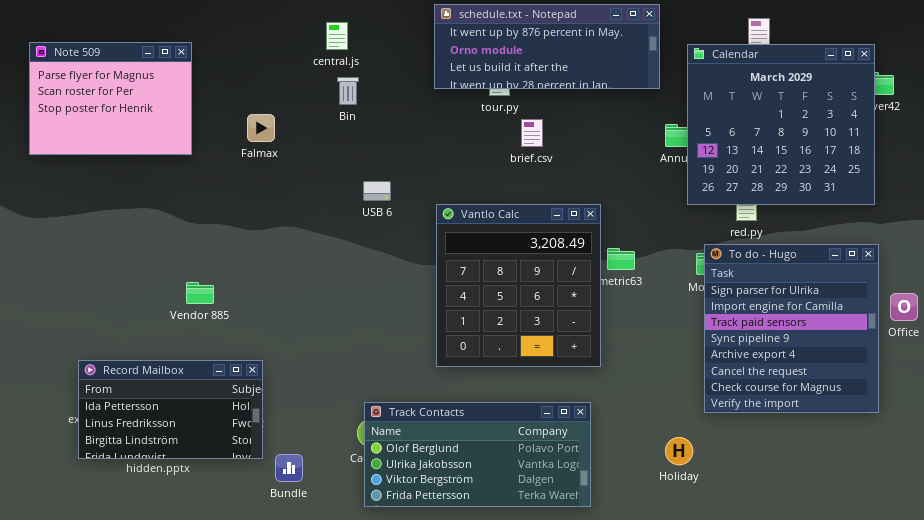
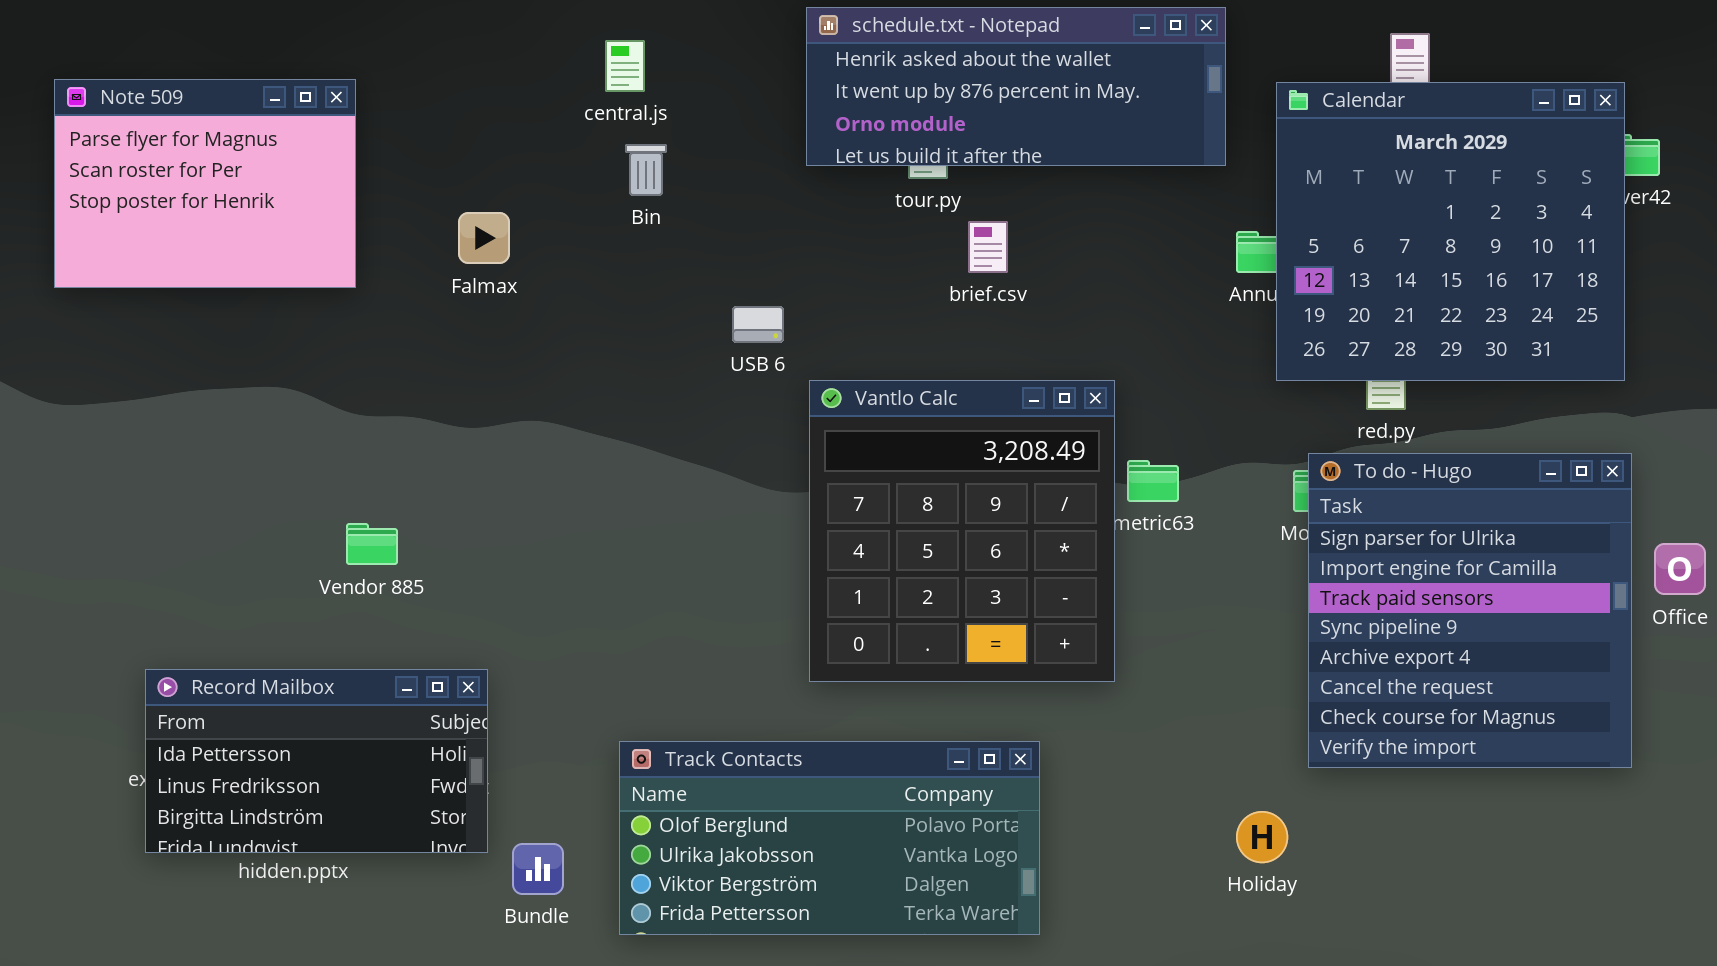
schedule.txt - Notepad: [434,4,660,89] -> [806,7,1226,166], scrolled up 1 row
USB 6: [363,181,391,201] -> [732,306,784,343], moved
Track Contacts: [364,402,591,507] -> [619,741,1040,935], moved

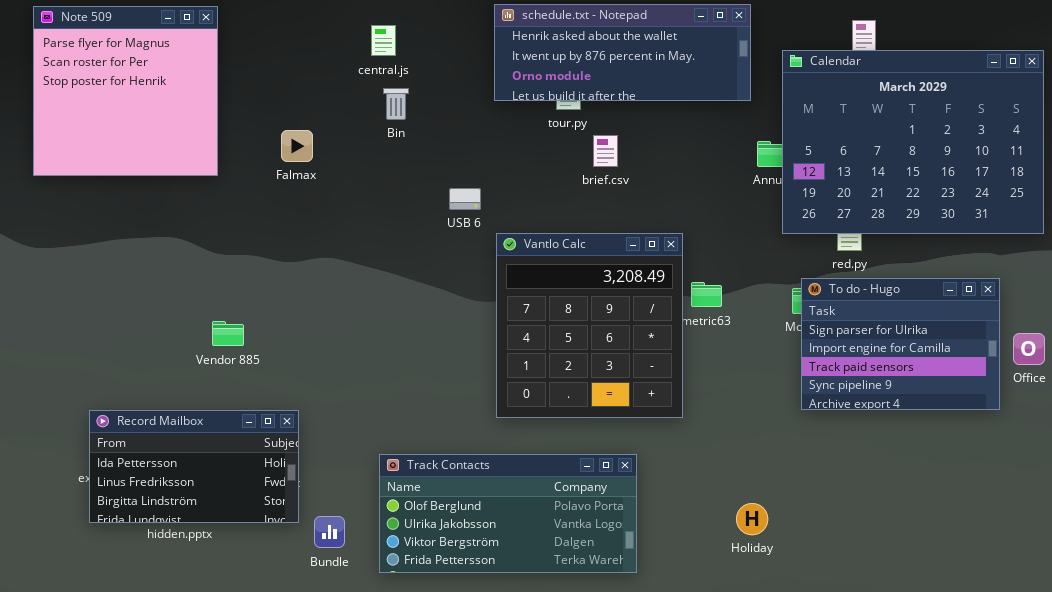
Note 509: [54,79,356,288] -> [33,6,218,176], resized
Calendar: [1276,82,1625,381] -> [782,50,1044,234], resized
To do - Hugo: [1308,453,1632,768] -> [801,278,1000,410], resized
Holiday: [1236,811,1288,863] -> [736,503,768,535], moved

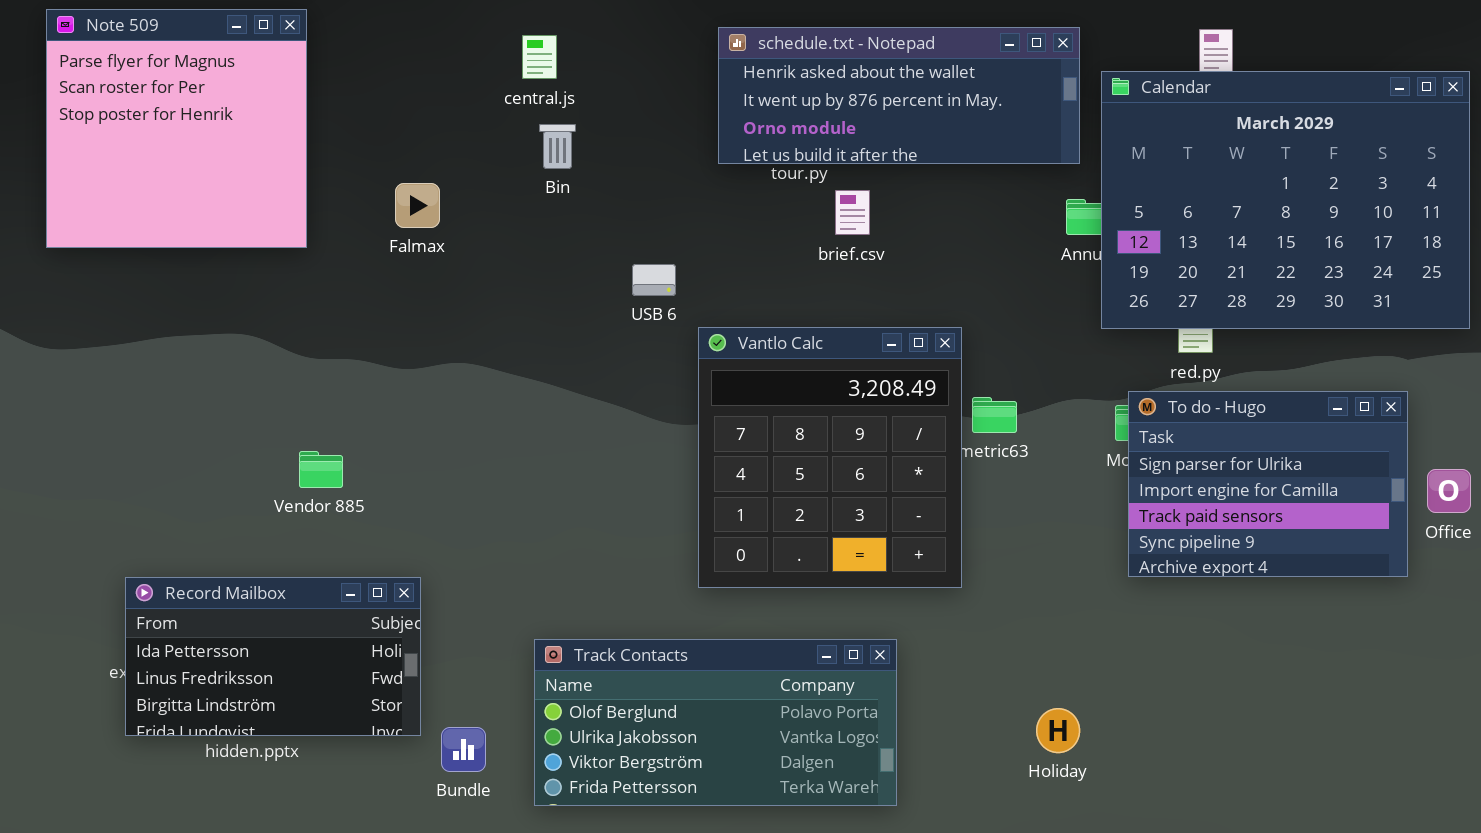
schedule.txt - Notepad: [494,4,751,101] -> [718,27,1080,164], moved

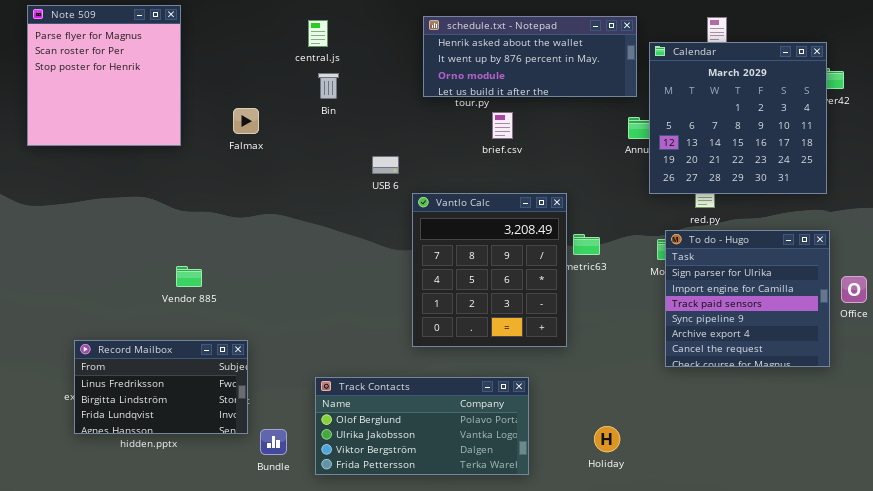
Calendar: [1101,71,1470,329] -> [649,42,827,194], resized
To do - Hugo: [1128,391,1408,577] -> [665,230,830,367], resized
Record Mailbox: [125,577,421,736] -> [74,340,248,434], scrolled down 1 row
Holiday: [1036,708,1080,753] -> [594,426,620,452], moved

